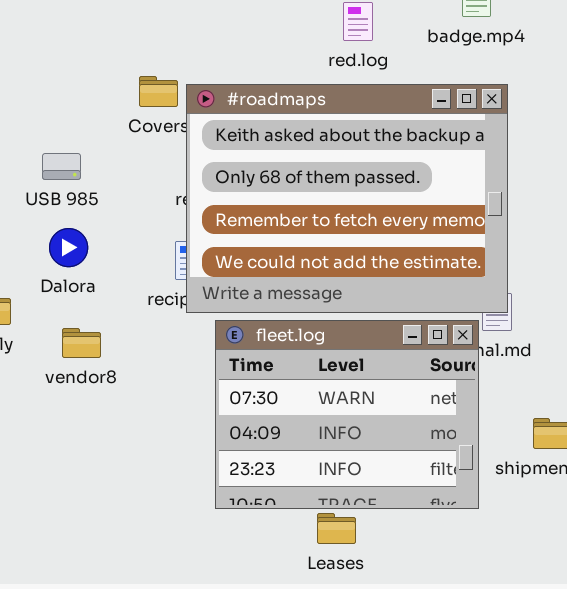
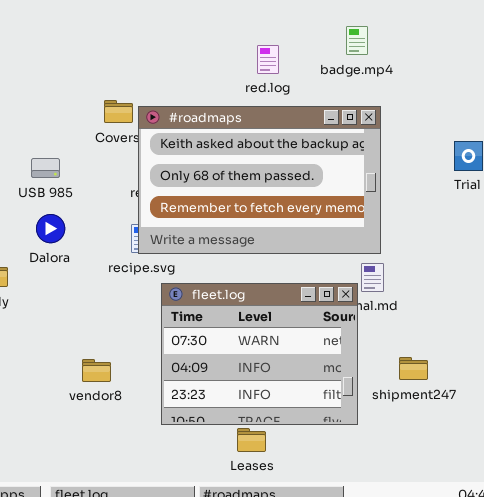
#roadmaps: [186,84,508,313] -> [138,106,381,254], resized
vendor8: [62,328,101,358] -> [82,359,111,382], moved

